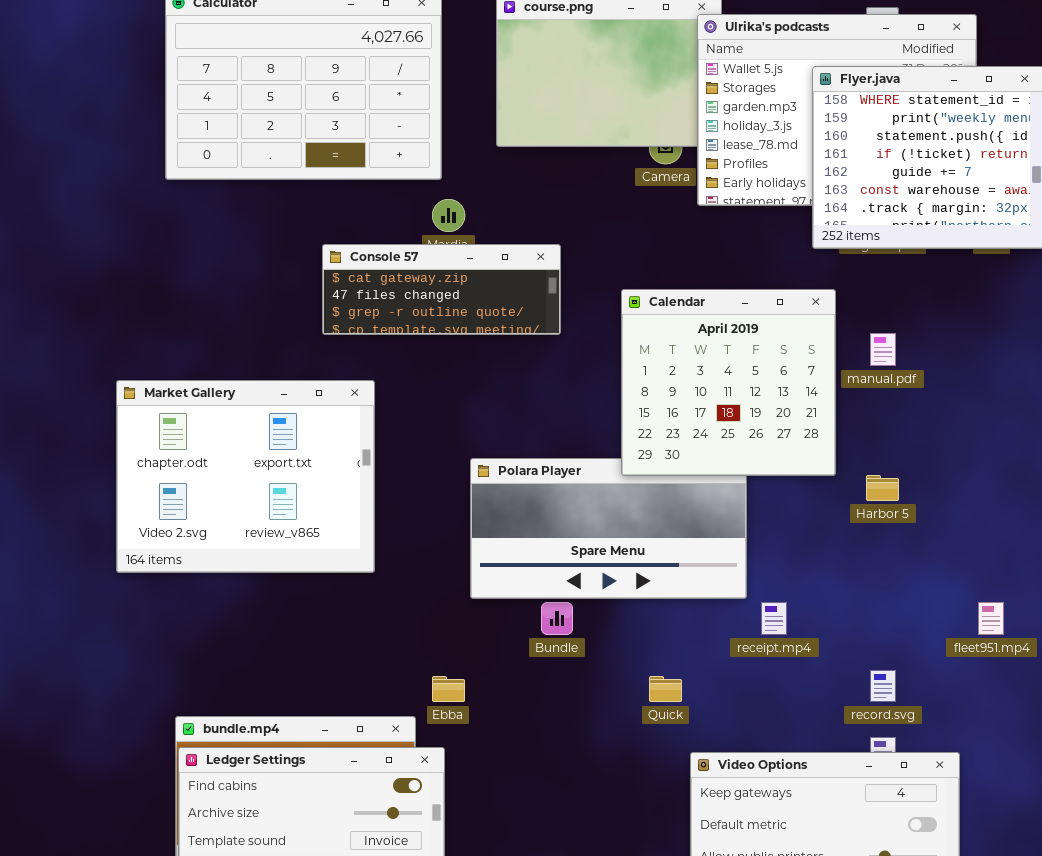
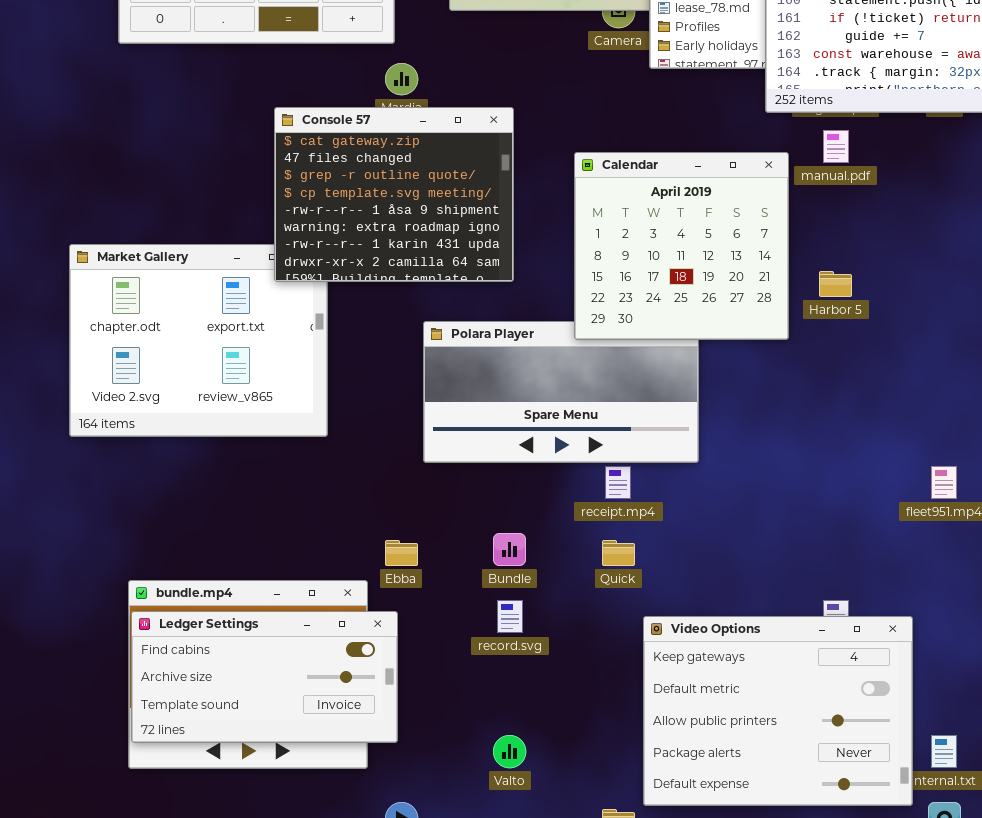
Console 57: [322,244,561,335] -> [274,107,514,282], resized
manual.pdf: [870,333,896,366] -> [823,130,849,163], moved
Harbor 5: [866,475,899,501] -> [819,271,852,297], moved
Bundle: [541,602,573,635] -> [493,533,526,566], moved
receipt.mp4: [761,602,787,635] -> [605,466,631,499], moved
record.svg: [870,670,896,702] -> [497,600,523,633], moved

